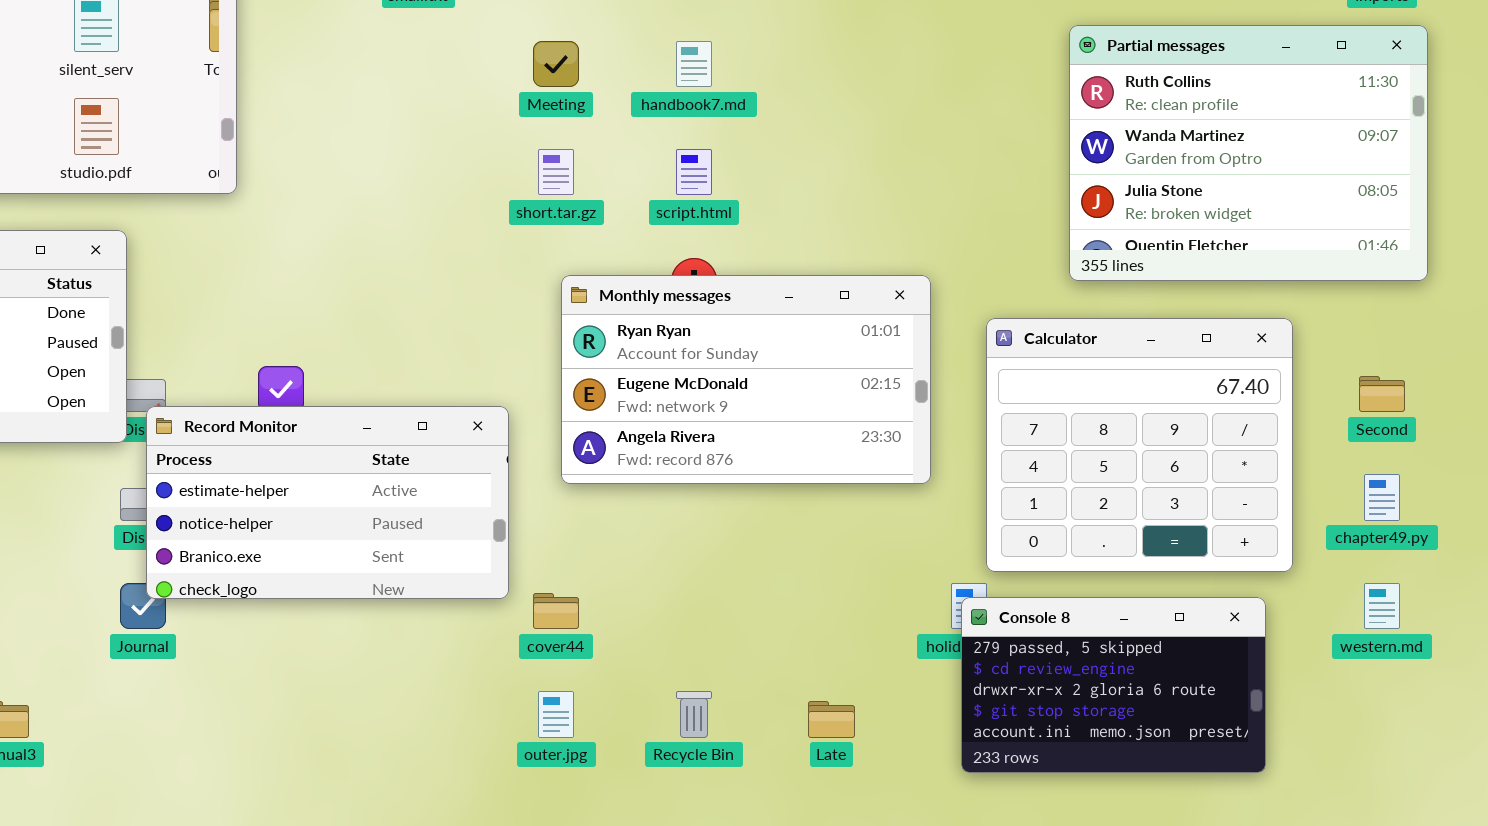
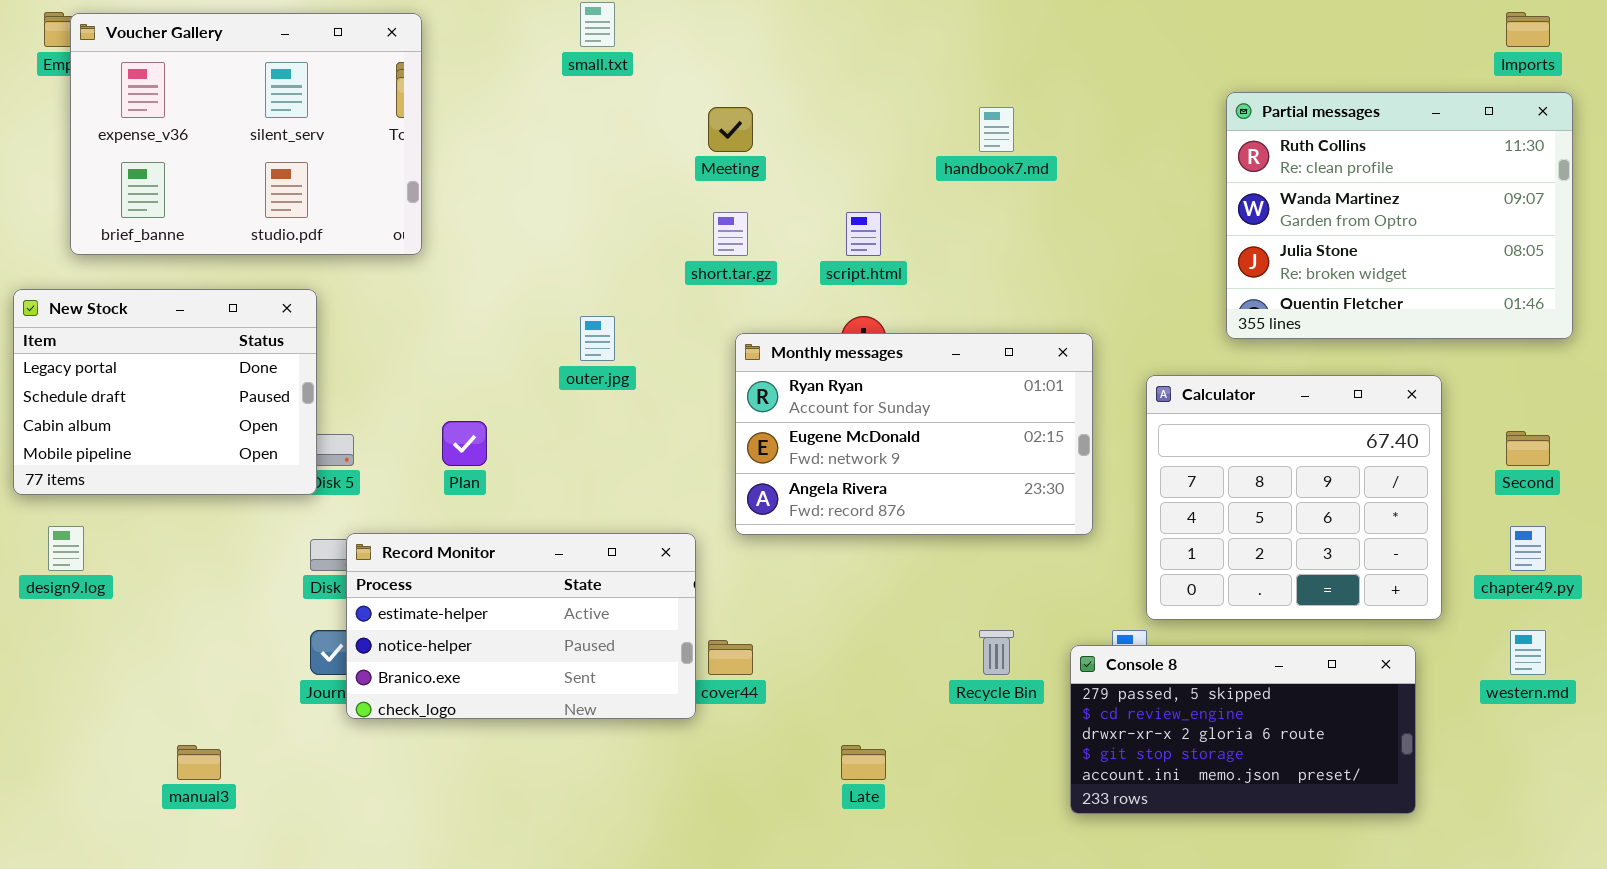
handbook7.md: [676,41,712,87] -> [979,107,1014,152], moved
Record Monitor: [146,406,509,599] -> [346,533,696,719], moved
Console 8: [961,597,1266,773] -> [1070,645,1416,814], resized
outer.jpg: [538,691,574,738] -> [580,316,615,361], moved
Recycle Bin: [676,691,712,738] -> [979,630,1014,675], moved
Late: [808,701,855,738] -> [841,745,886,780], moved

